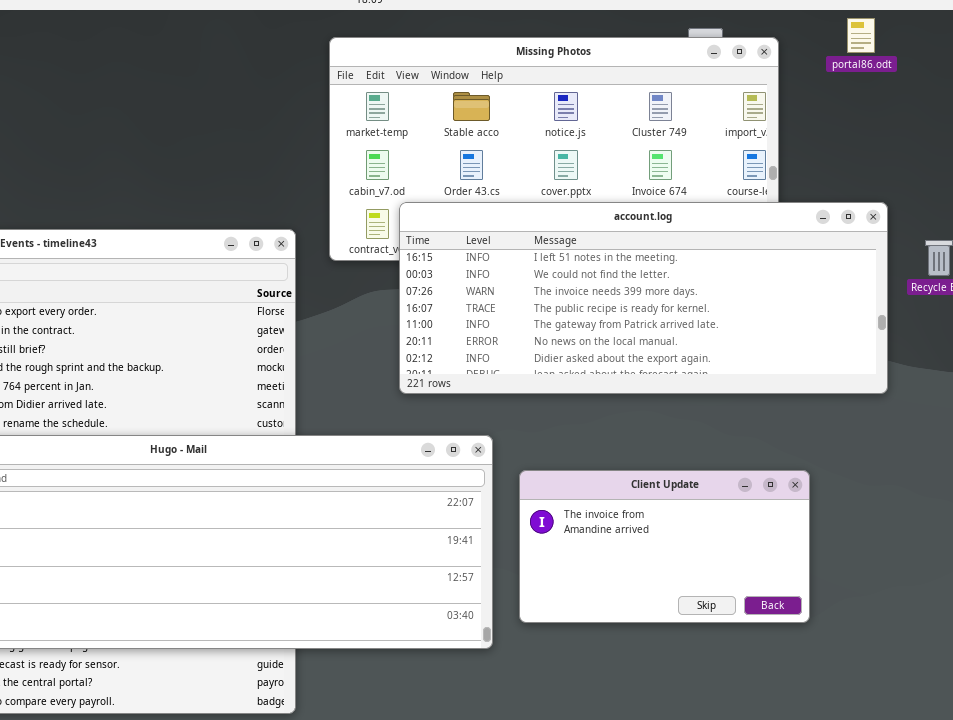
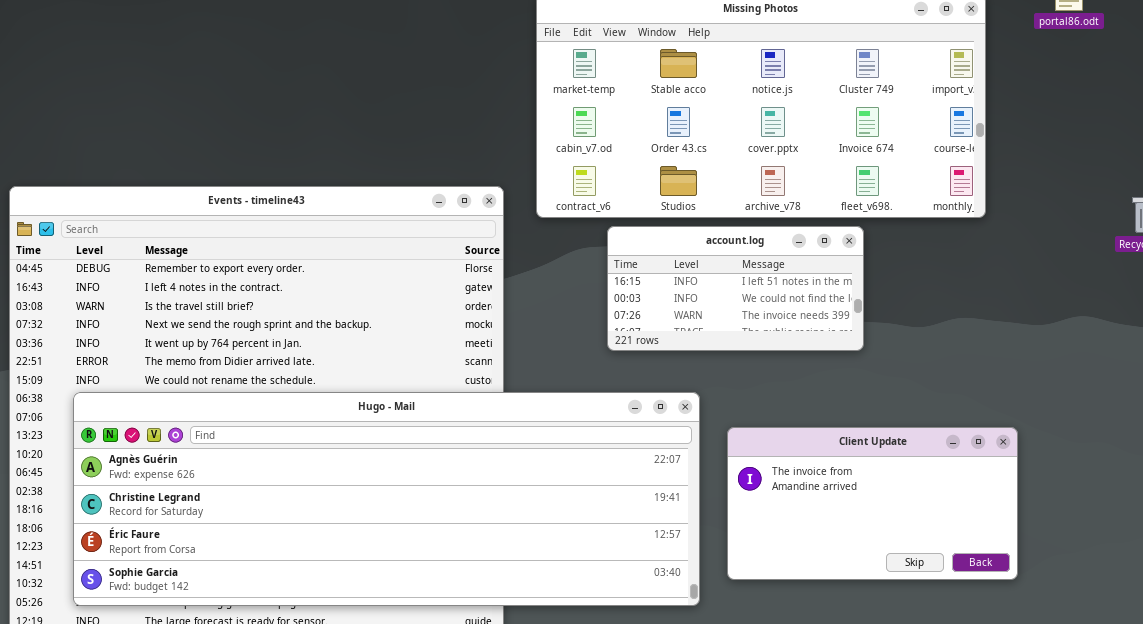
account.log: [399,202,888,394] -> [607,226,864,351], resized

